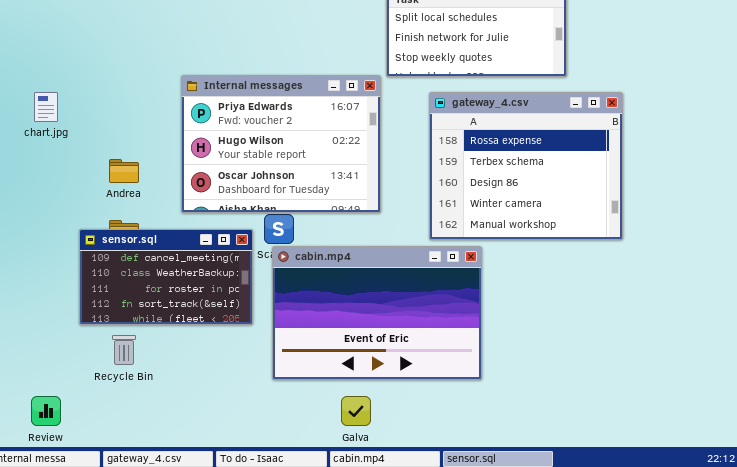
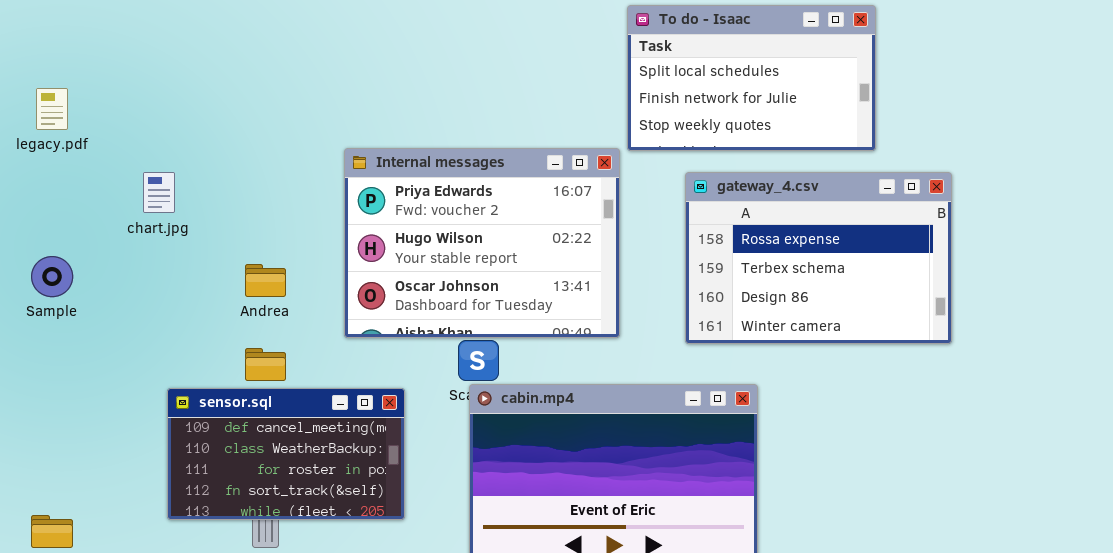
gateway_4.csv: [429,92,623,240] -> [685,172,952,344], resized
sensor.sql: [79,229,253,325] -> [167,388,405,520], moved

